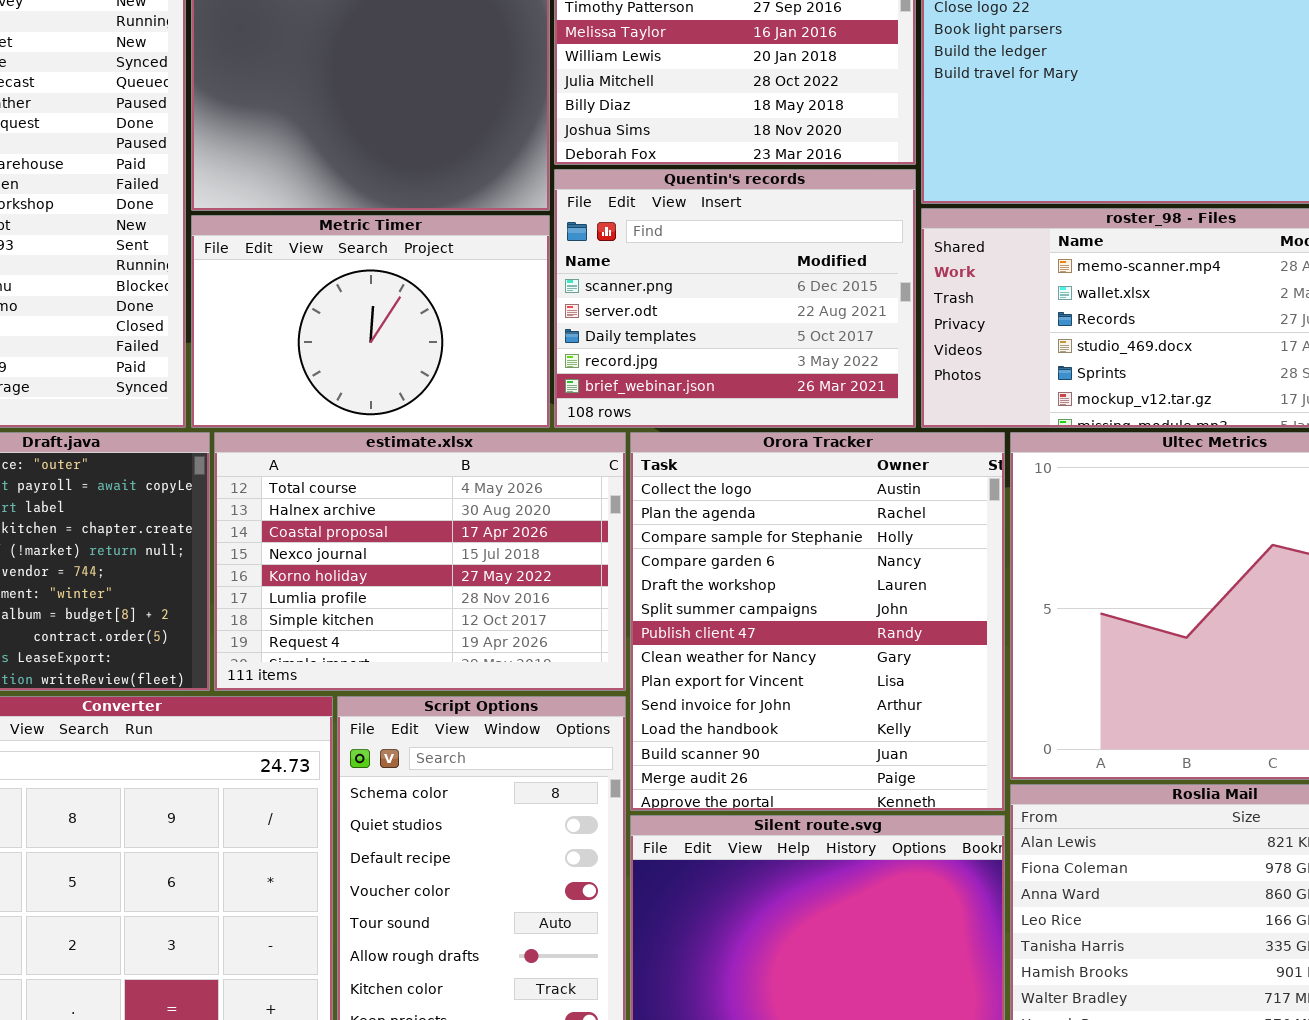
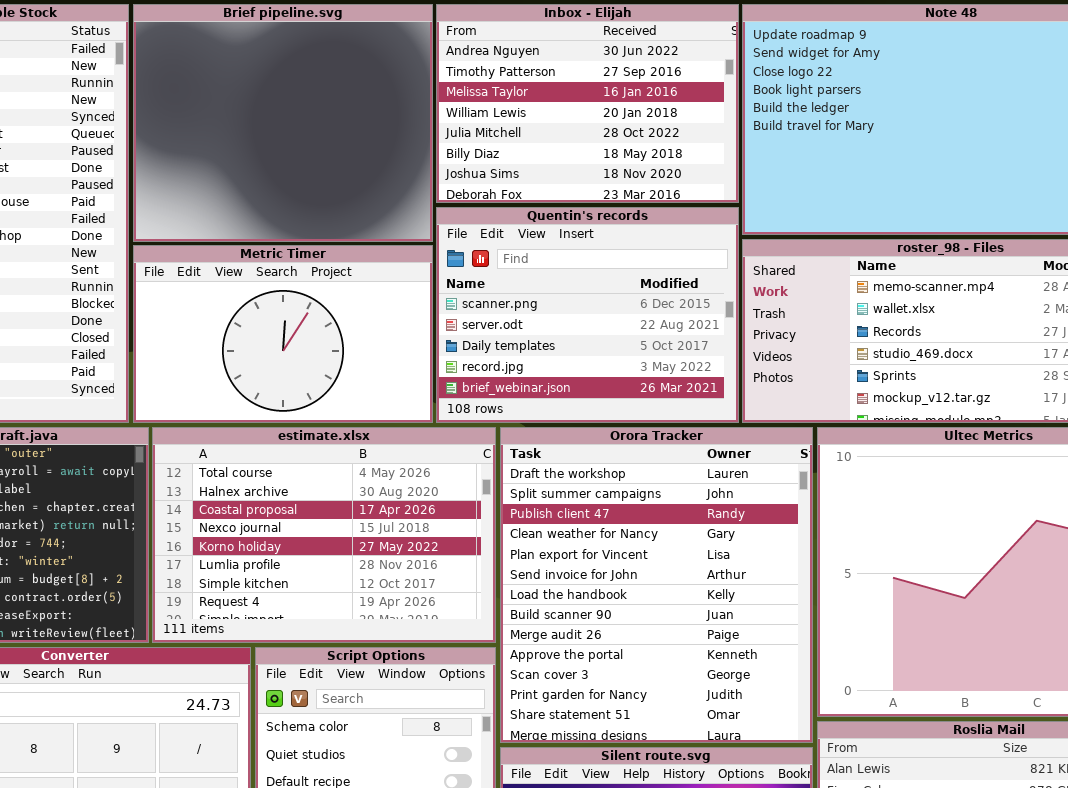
Orora Tracker: [630,432,1005,811] -> [500,427,813,743], scrolled down 4 rows

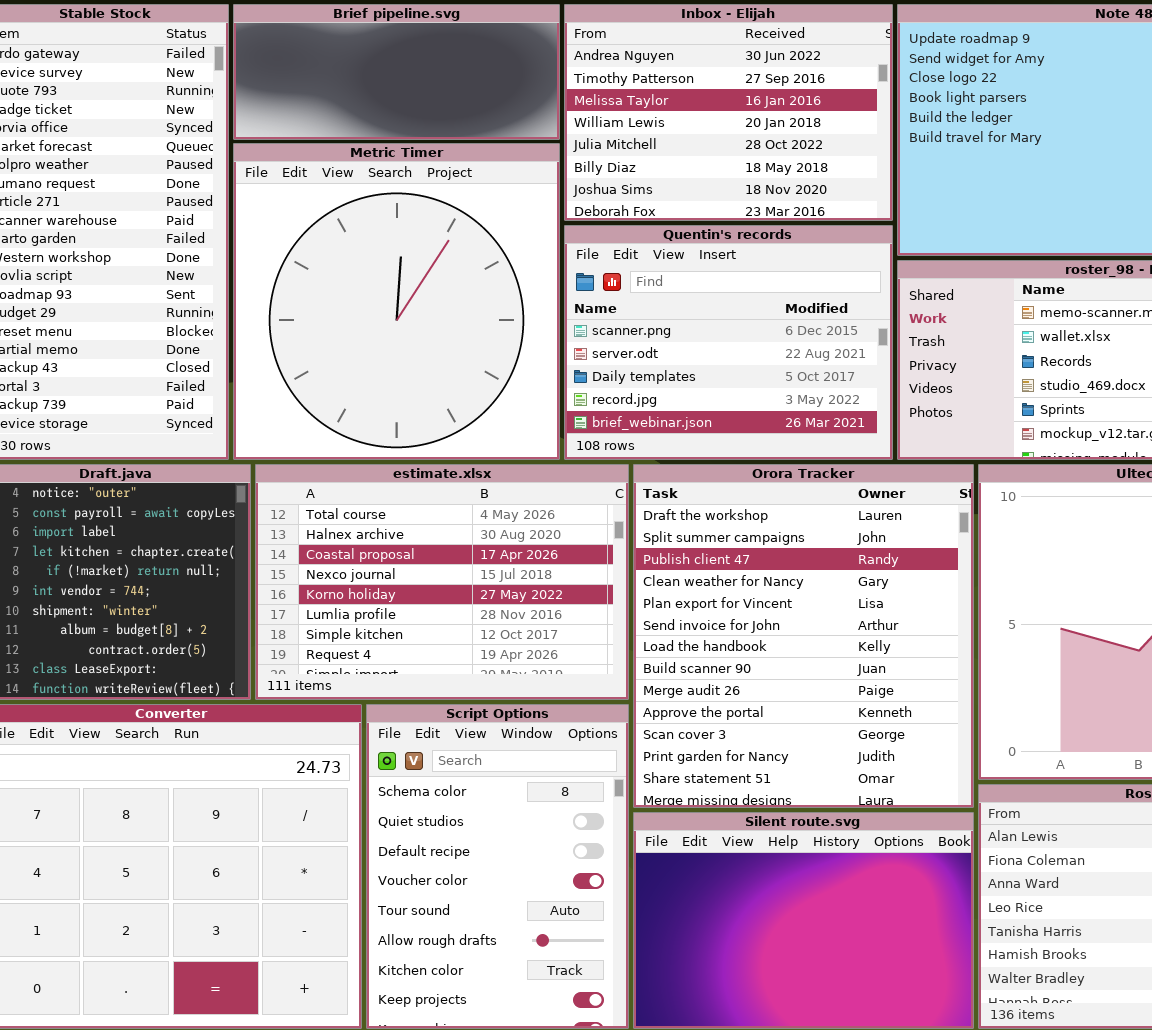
Brief pipeline.svg: [133,4,433,242] -> [233,4,560,140], resized
Metric Timer: [133,245,433,423] -> [233,143,560,460], resized

